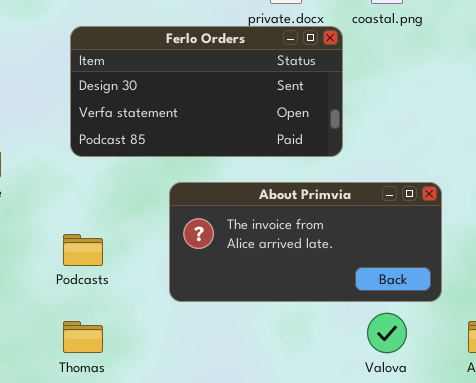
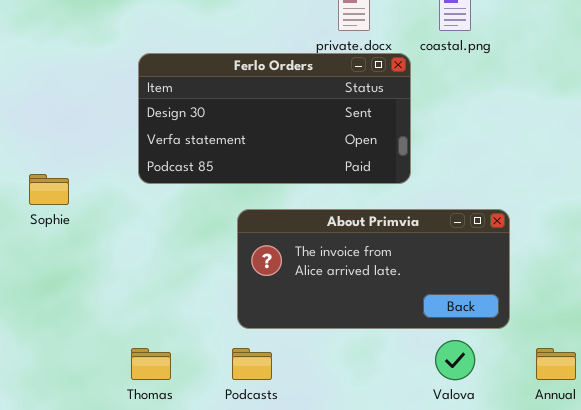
Podcasts: [63,234,103,266] -> [232,348,272,380], moved

